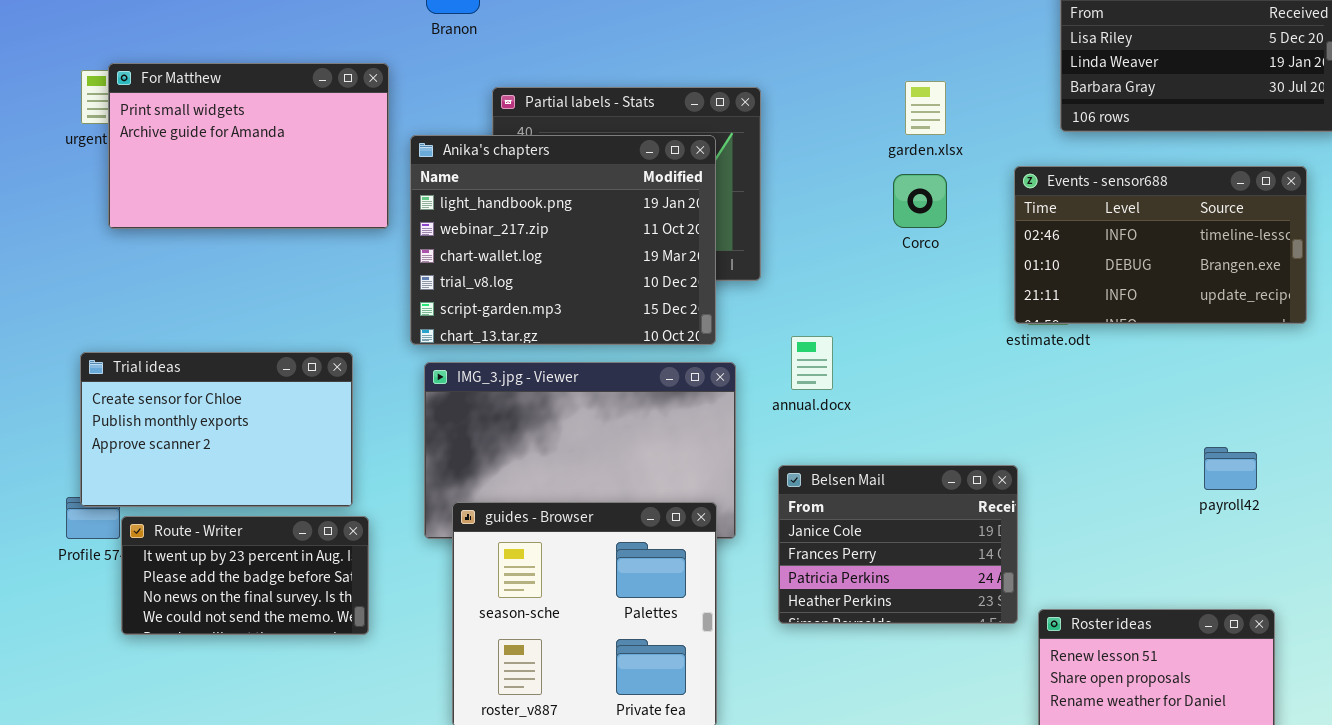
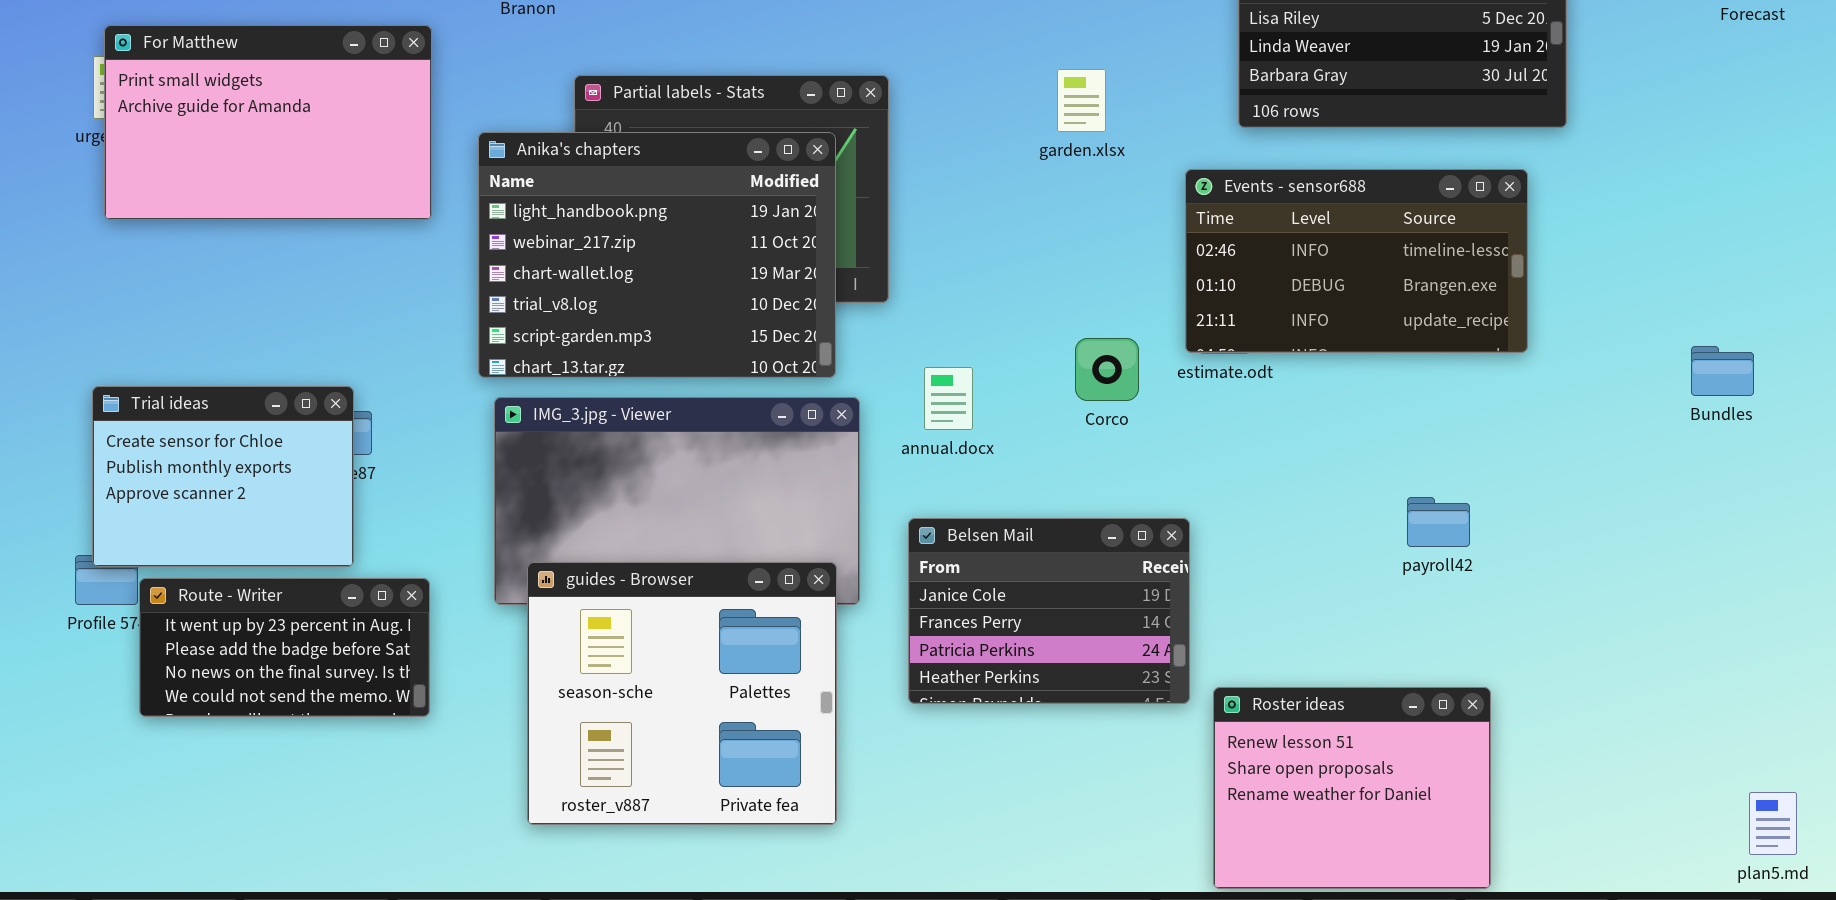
For Matthew: [108,63,389,229] -> [104,25,432,220], moved
Corco: [893,174,947,228] -> [1075,338,1139,401], moved
Trial ideas: [80,352,353,507] -> [92,386,354,567], resized

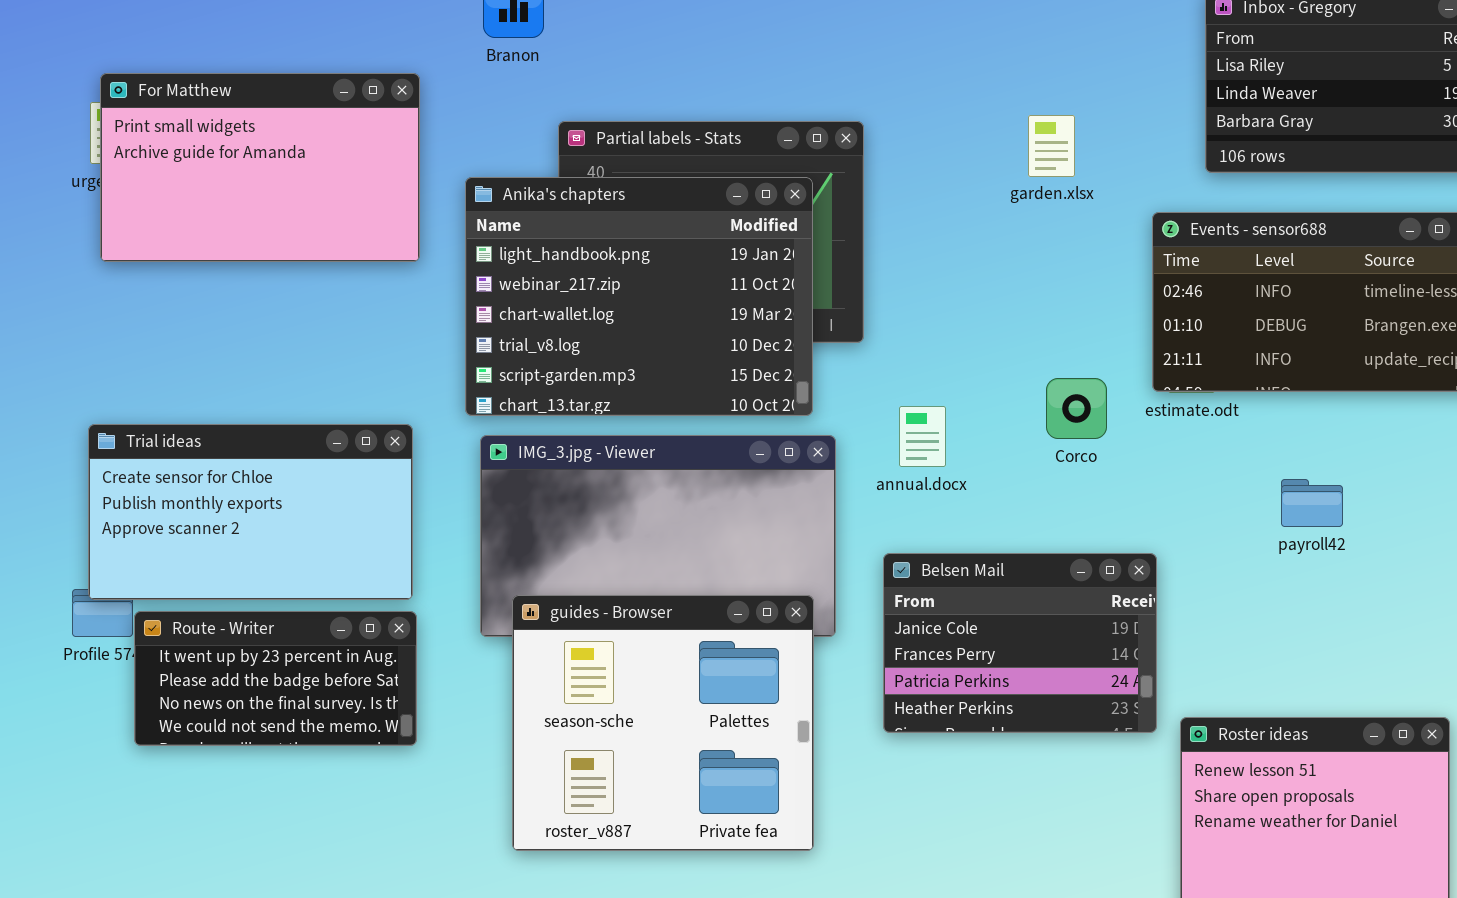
Trial ideas: [92,386,354,567] -> [88,424,413,600], resized
payroll42: [1407,497,1470,547] -> [1281,479,1343,527], moved

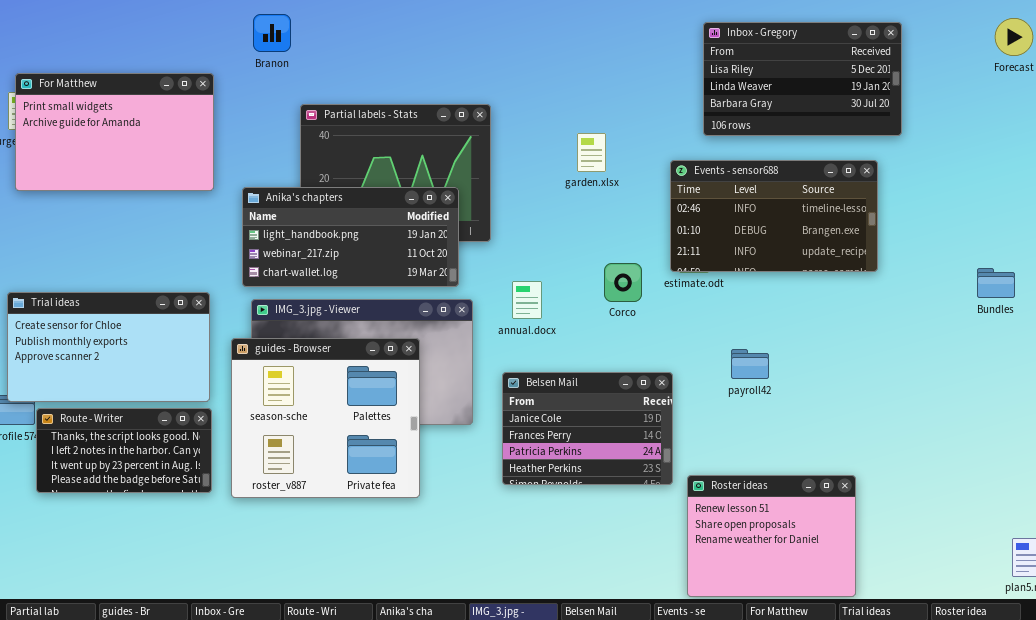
garden.xlsx: [1028,115,1075,177] -> [577,133,606,172], moved
Anika's chapters: [465,177,813,416] -> [242,187,459,287], resized
payroll42: [1281,479,1343,527] -> [731,349,769,379], moved
guides - Browser: [512,595,814,851] -> [231,338,420,498], moved
Route - Writer: [134,611,417,746] -> [36,408,212,493], scrolled up 2 rows

